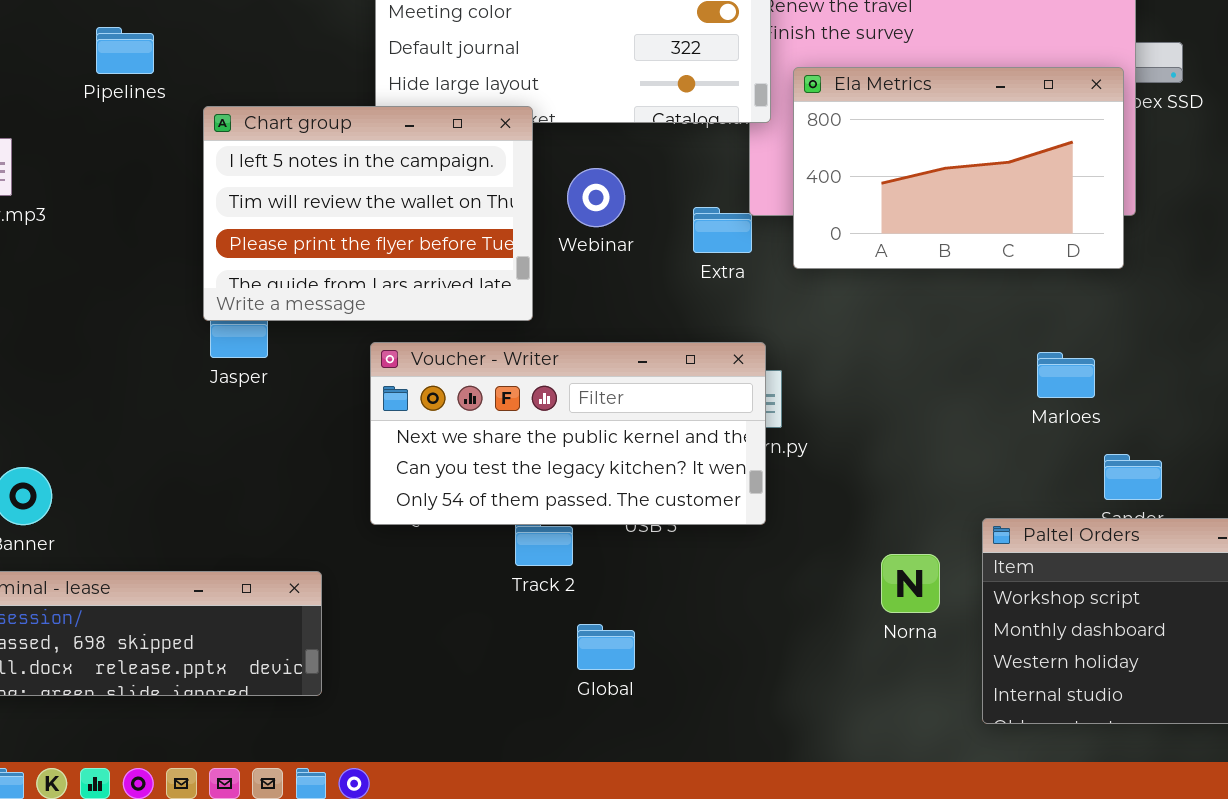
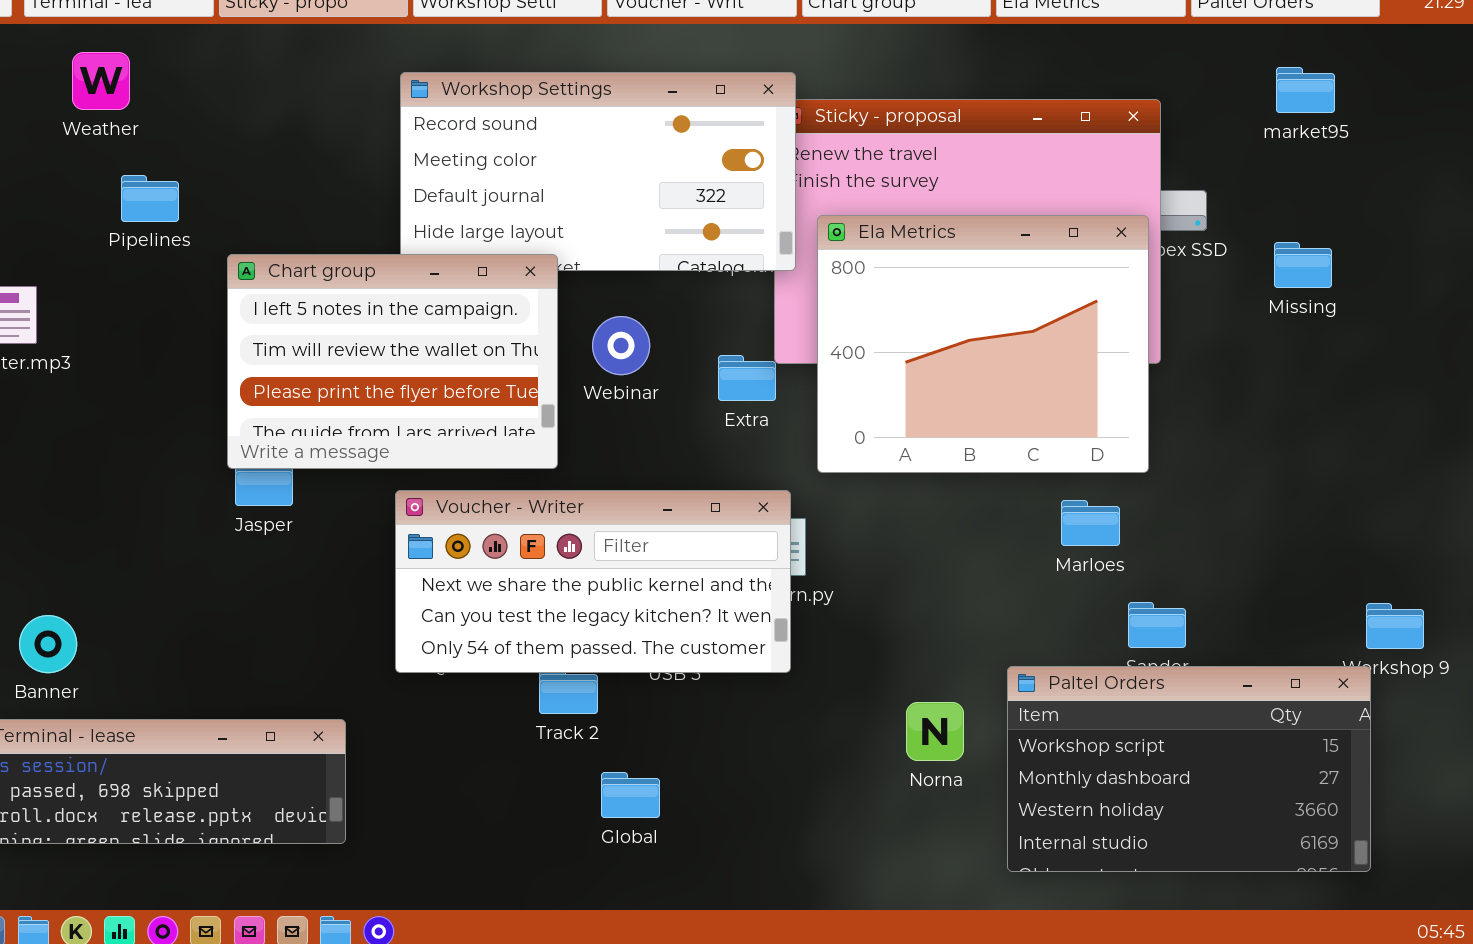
Ela Metrics: [793,67,1124,269] -> [817,215,1149,473], resized

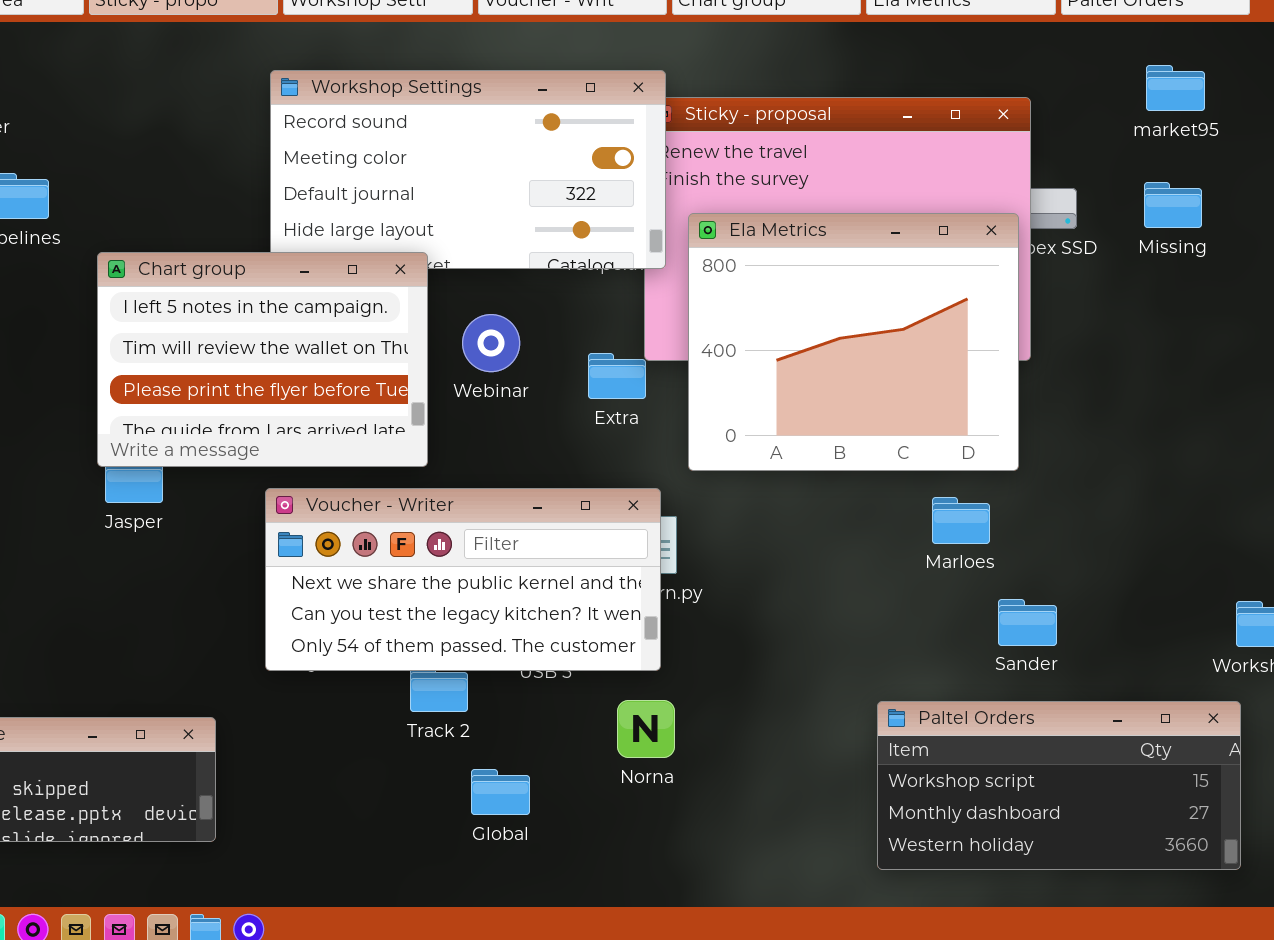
Missing: [1274,242,1332,288] -> [1144,182,1202,228], moved
Paltel Orders: [1007,666,1371,872] -> [877,701,1241,870], resized
Norna: [906,702,964,761] -> [617,700,675,758], moved

